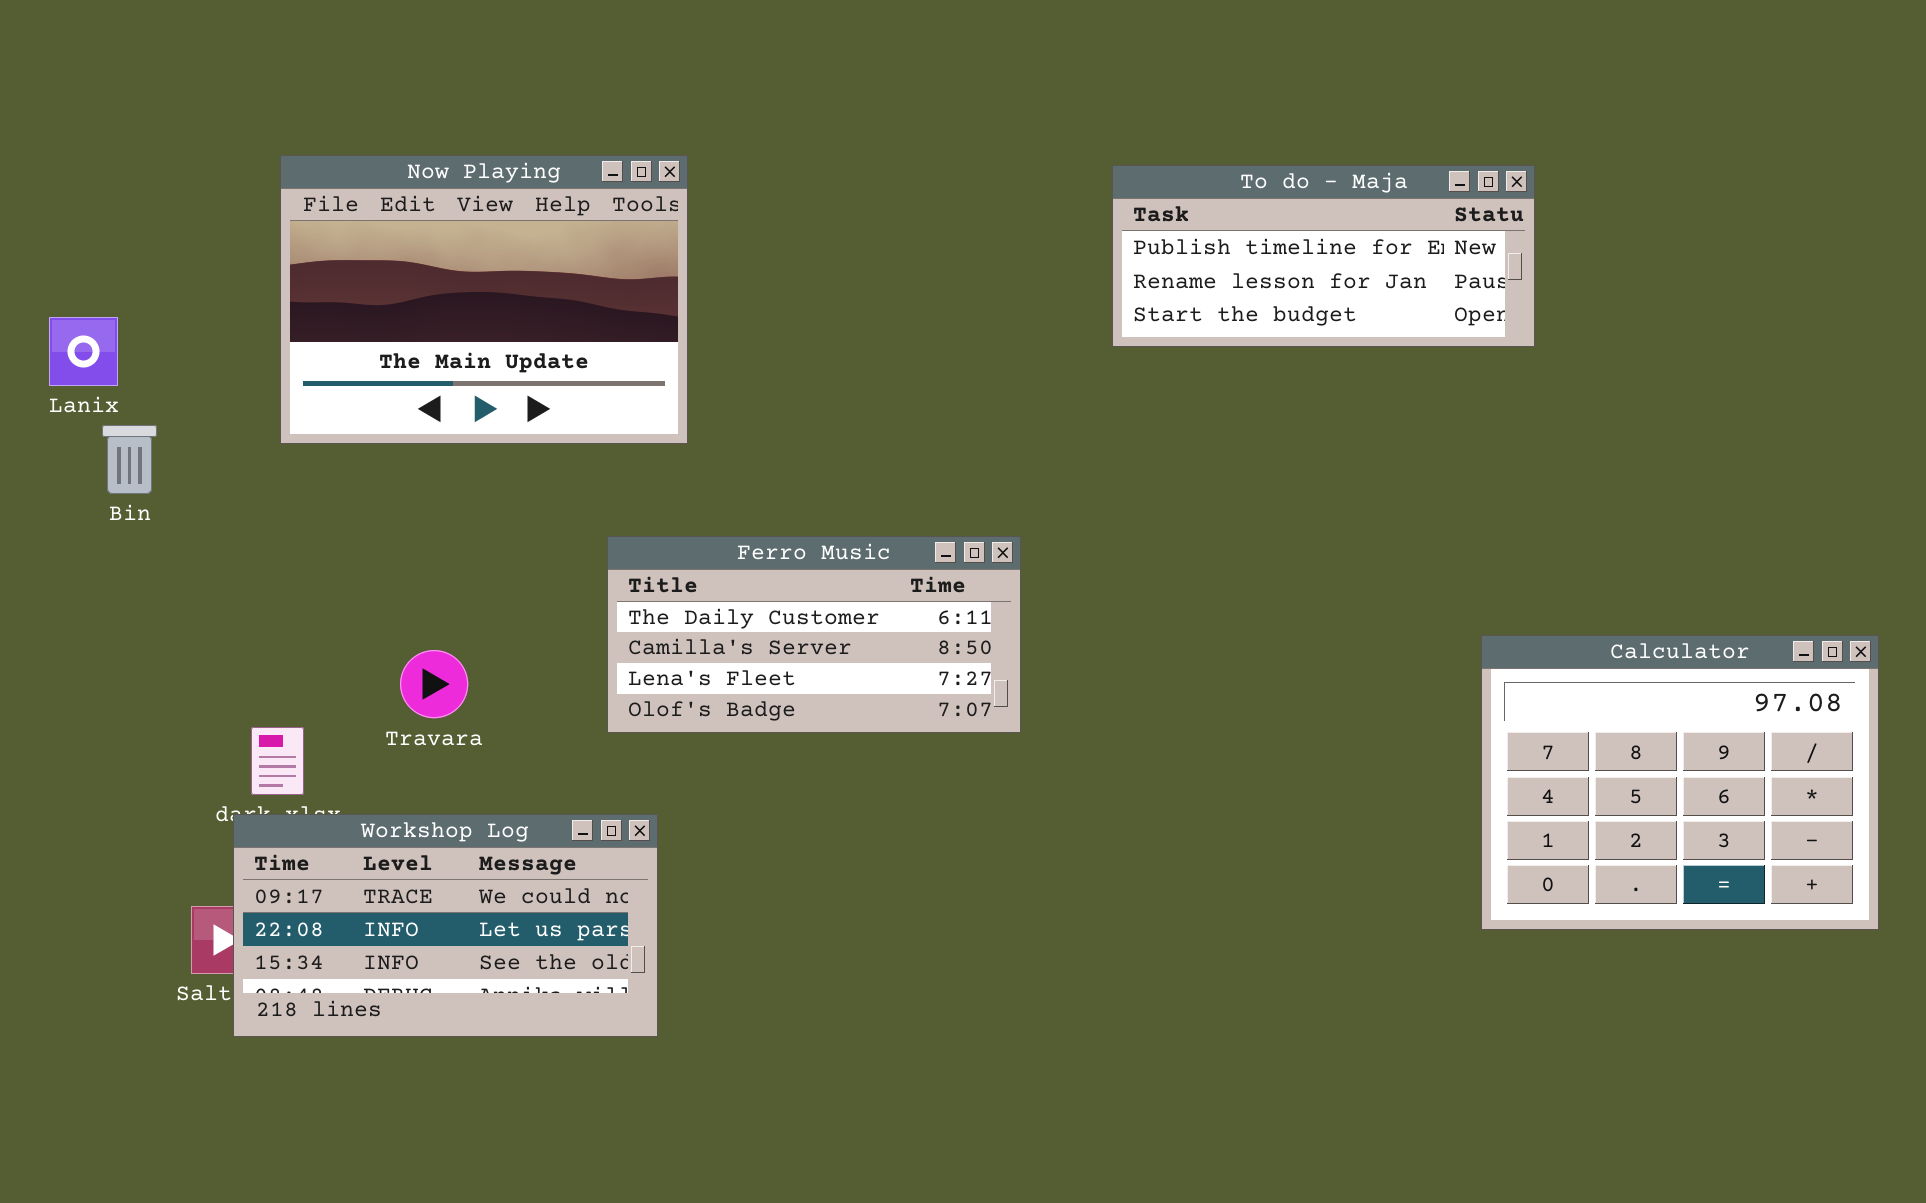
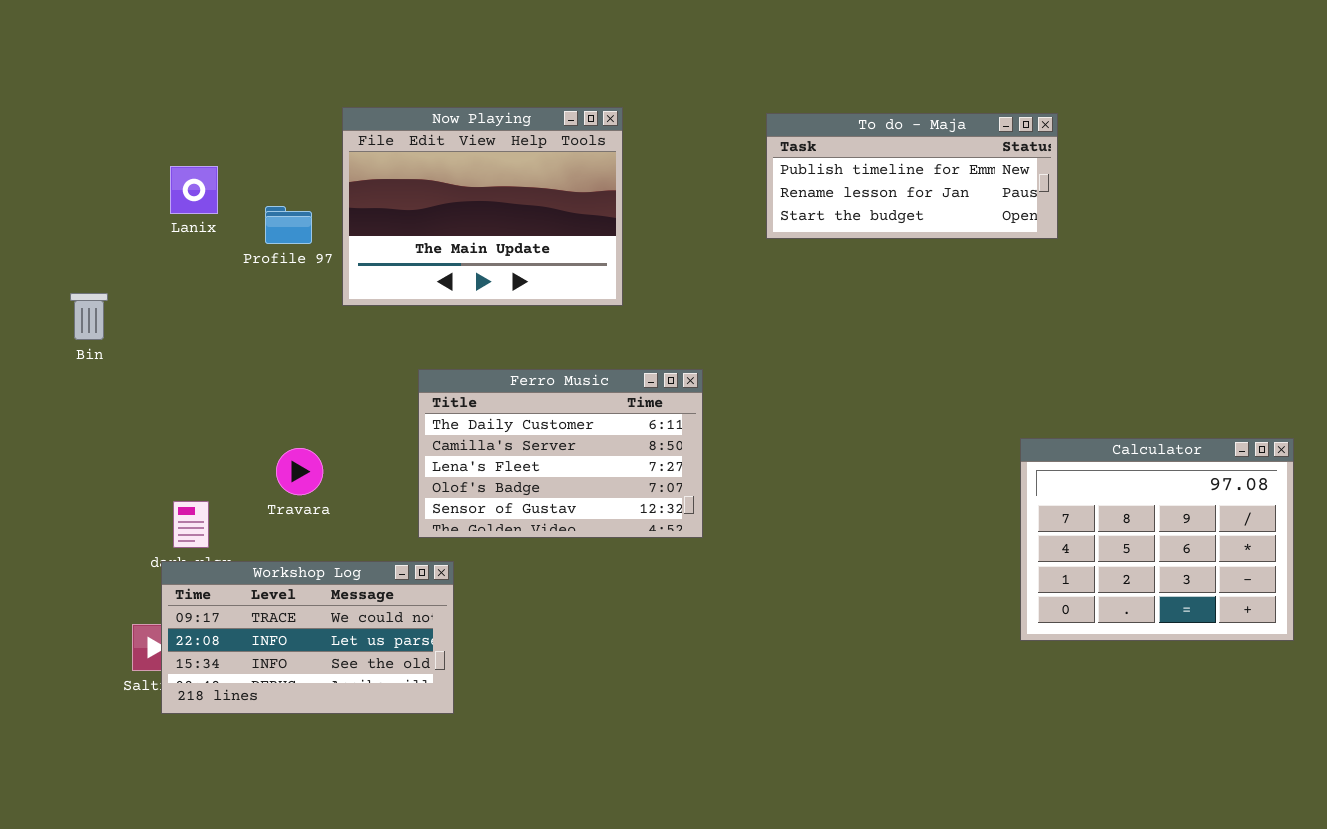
Now Playing: [280,155,688,444] -> [342,107,623,306], moved
Lanix: [49,317,118,386] -> [170,166,218,214], moved
Ferro Music: [607,536,1021,733] -> [418,369,703,538], resized

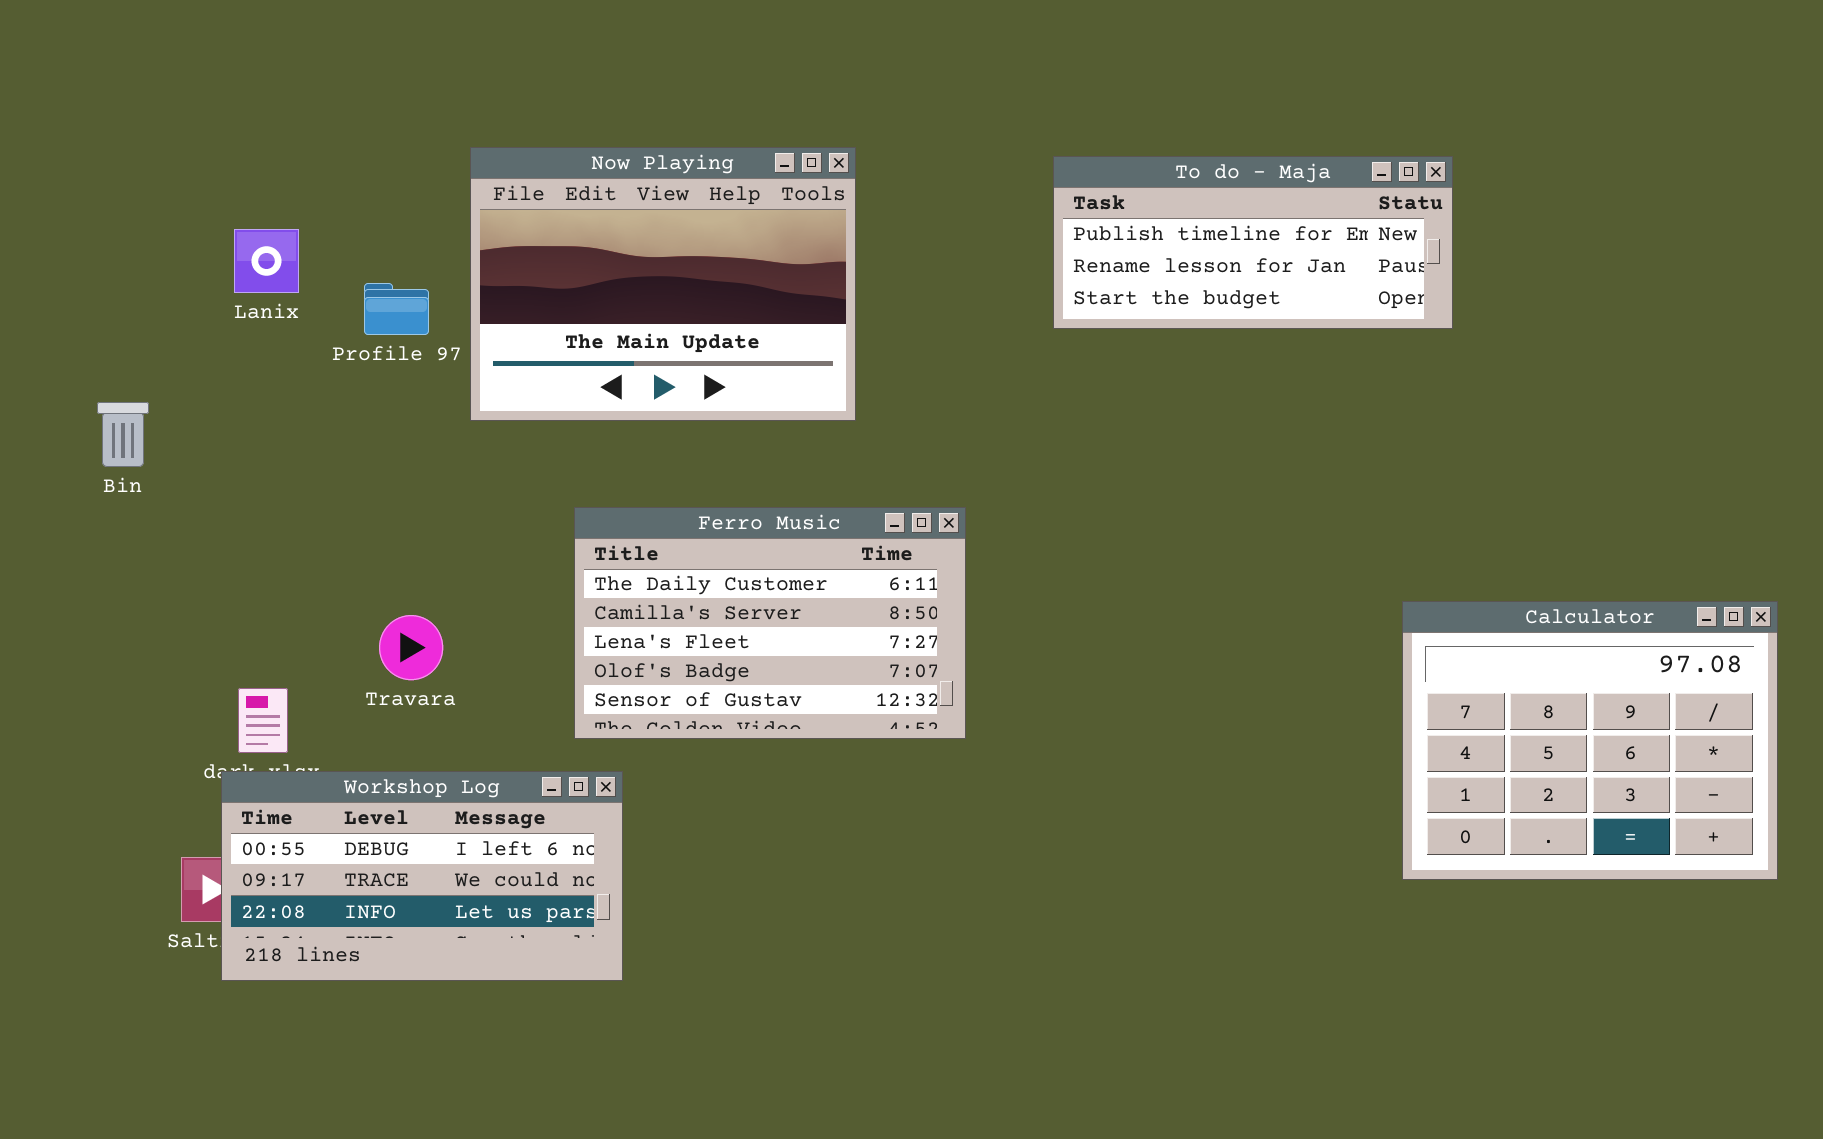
Workshop Log: [161,561,454,714] -> [221,771,623,981], scrolled up 1 row

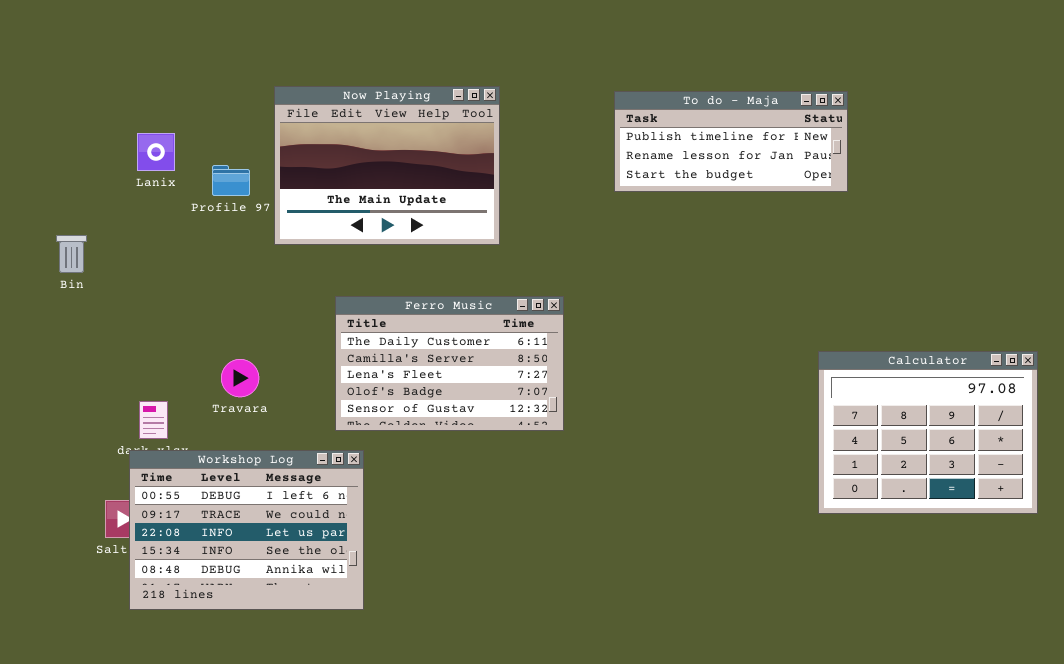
Workshop Log: [221,771,623,981] -> [129,450,364,610], resized

